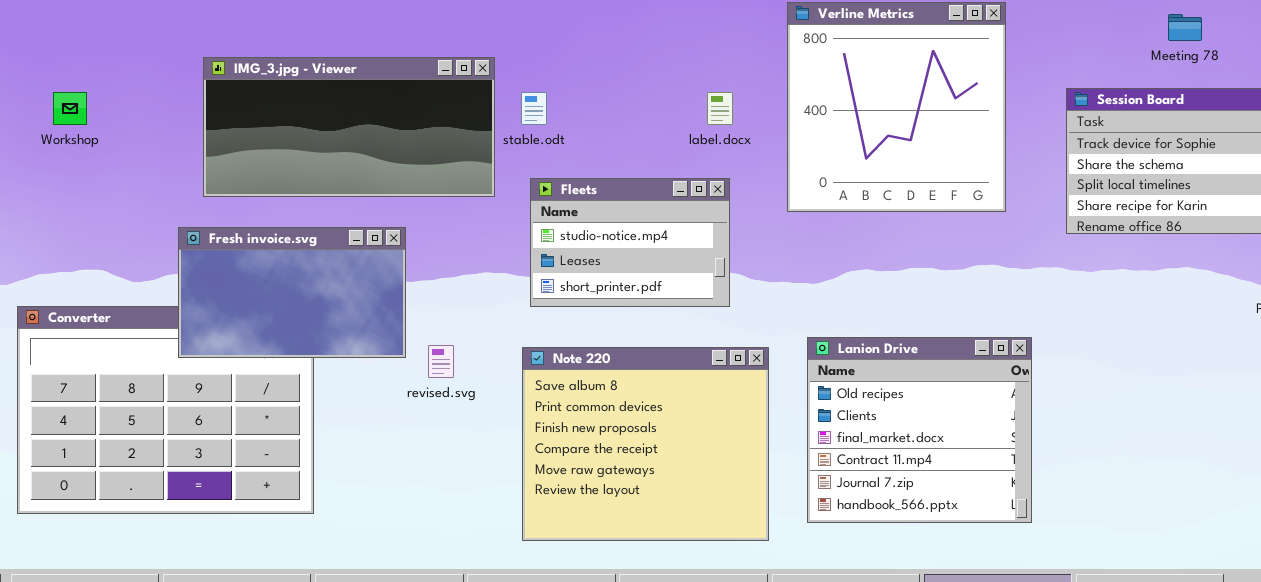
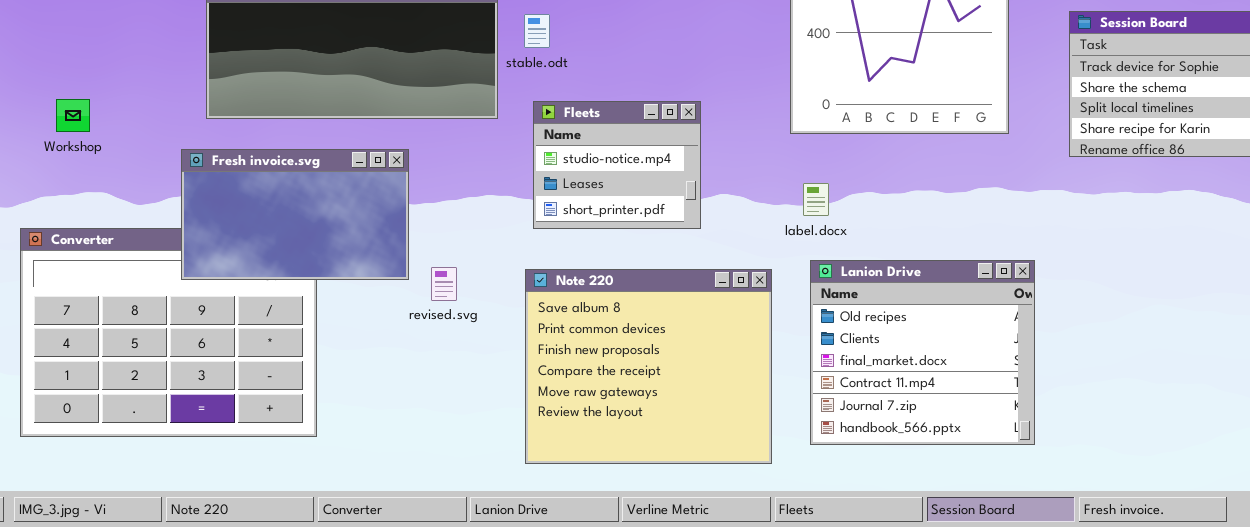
Workshop: [53,92,87,125] -> [56,99,90,132], moved
label.docx: [707,92,733,125] -> [803,183,829,216], moved
Fleets: [530,178,730,307] -> [533,101,701,229], resized

